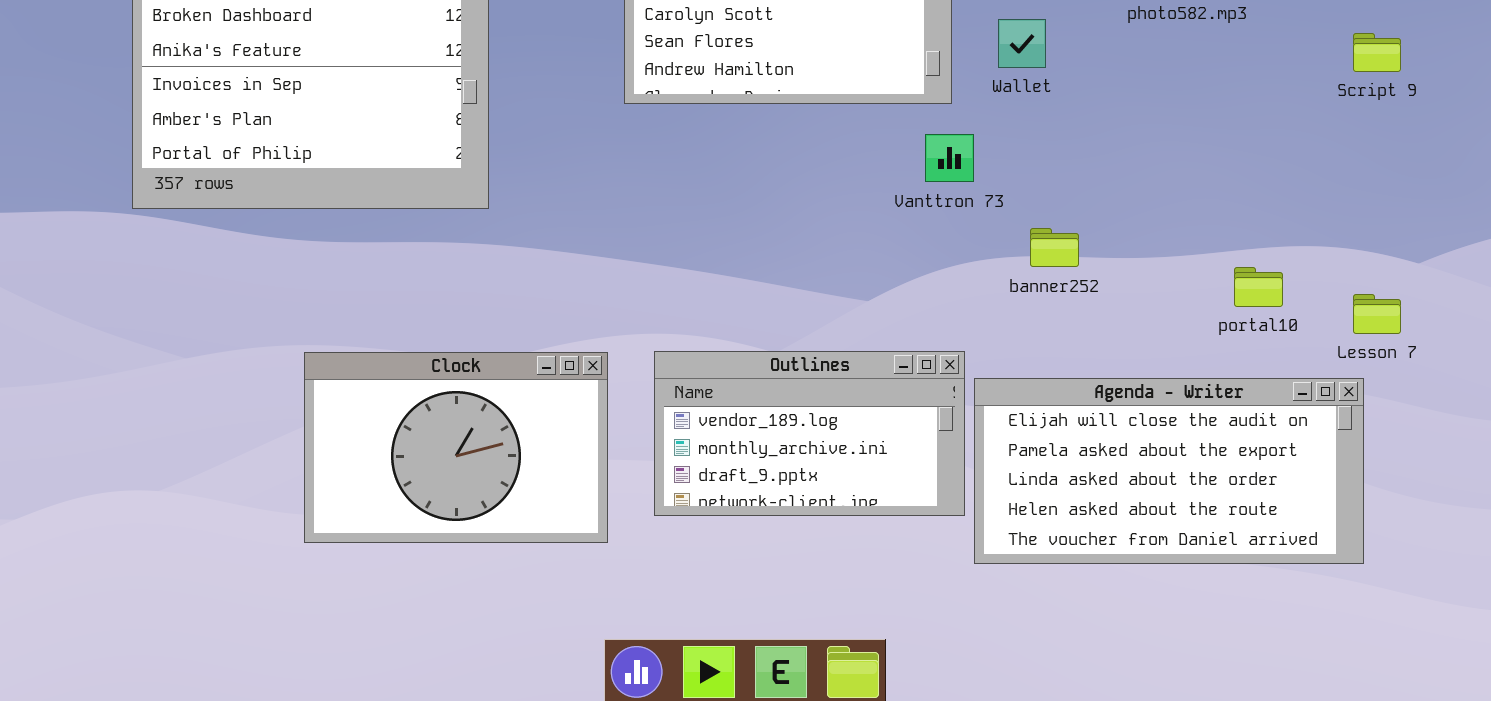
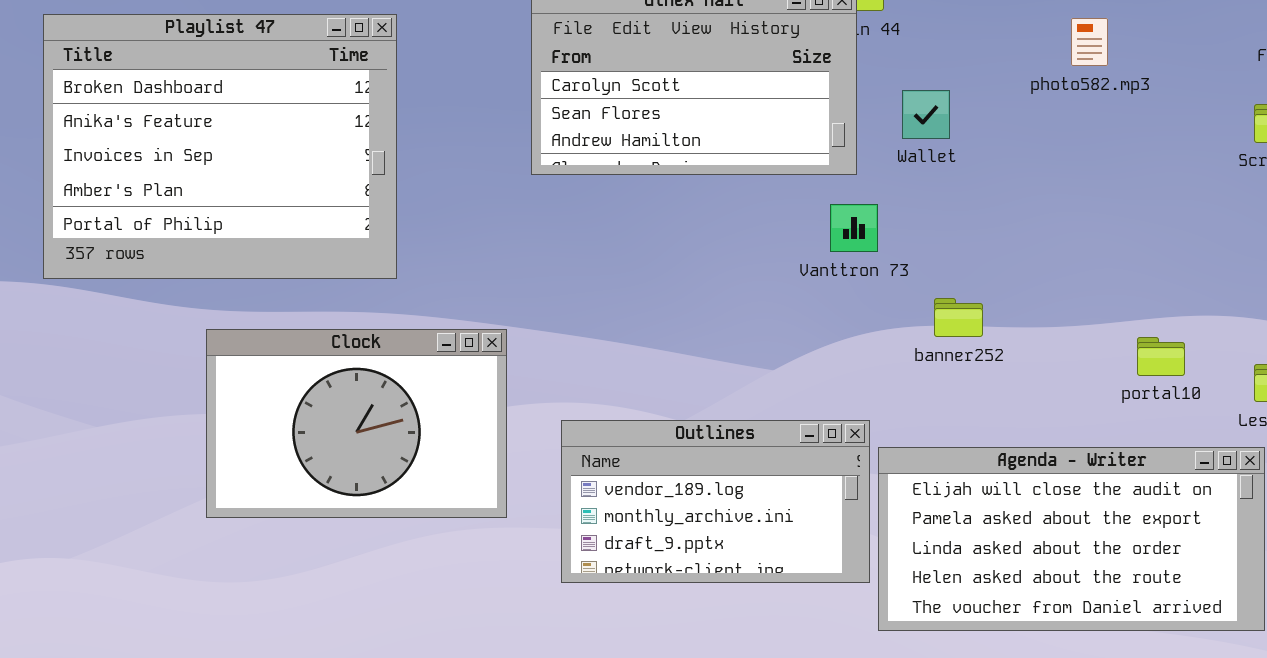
Clock: [304,352,608,543] -> [206,329,507,518], moved

